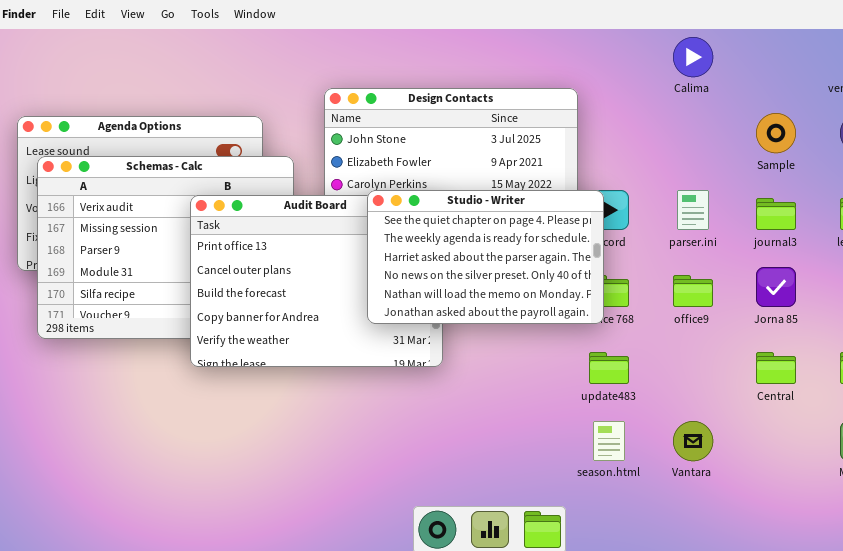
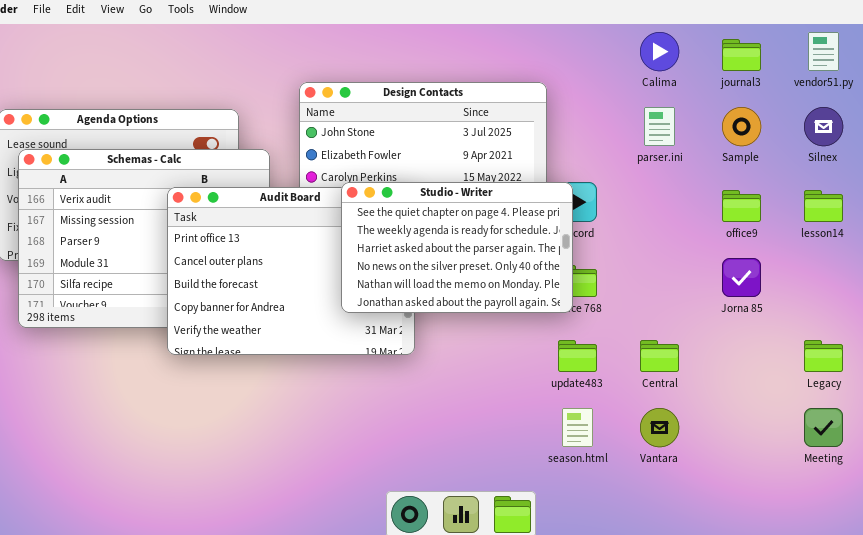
parser.ini: [677,190,709,230] -> [644,107,675,146], moved
journal3: [756,198,796,230] -> [722,39,761,71], moved
office9: [673,275,713,307] -> [722,190,761,222], moved
Central: [756,352,796,384] -> [640,340,679,372], moved

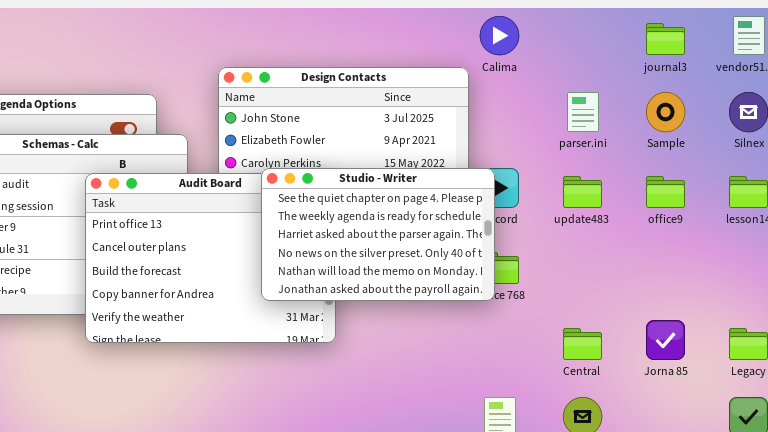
Calima: [640,32,679,71] -> [480,16,519,55], moved
Jorna 85: [722,258,761,297] -> [646,320,685,360], moved
update483: [558,340,597,372] -> [563,176,602,208], moved

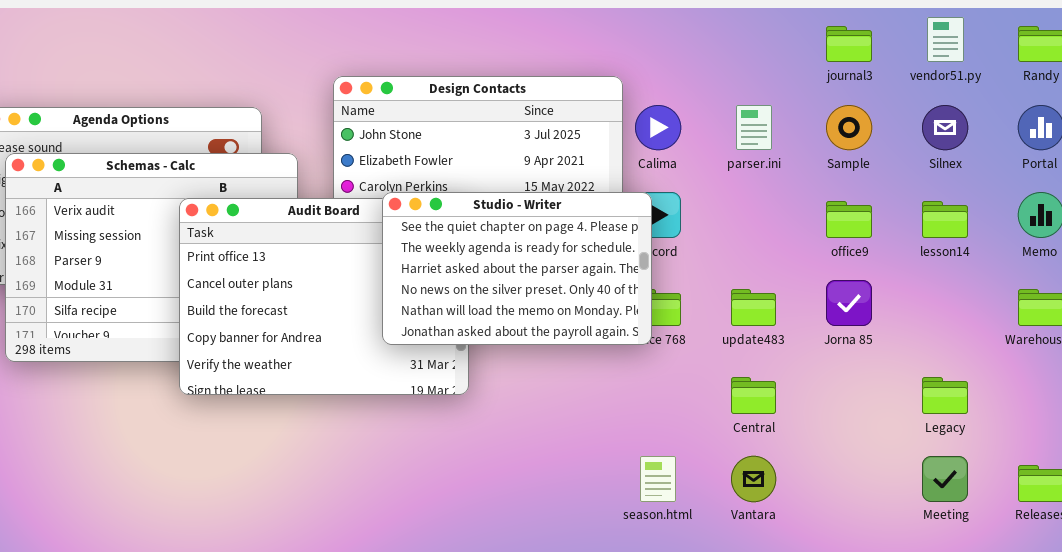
Calima: [480,16,519,55] -> [635,105,681,150], moved
update483: [563,176,602,208] -> [731,289,776,326], moved
Jorna 85: [646,320,685,360] -> [826,280,872,326], moved

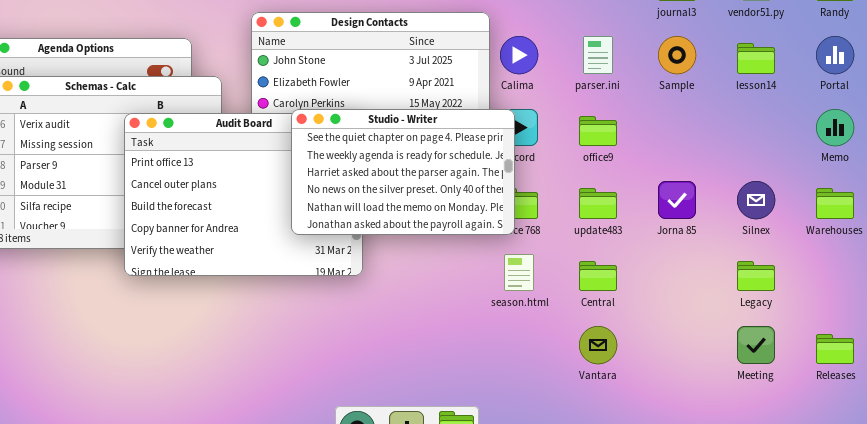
Silnex: [922,105,968,150] -> [737,181,775,219], moved
office9: [826,201,872,238] -> [579,116,617,146], moved
lesson14: [922,201,968,238] -> [737,43,775,74], moved
season.html: [640,456,676,502] -> [504,254,534,291], moved

